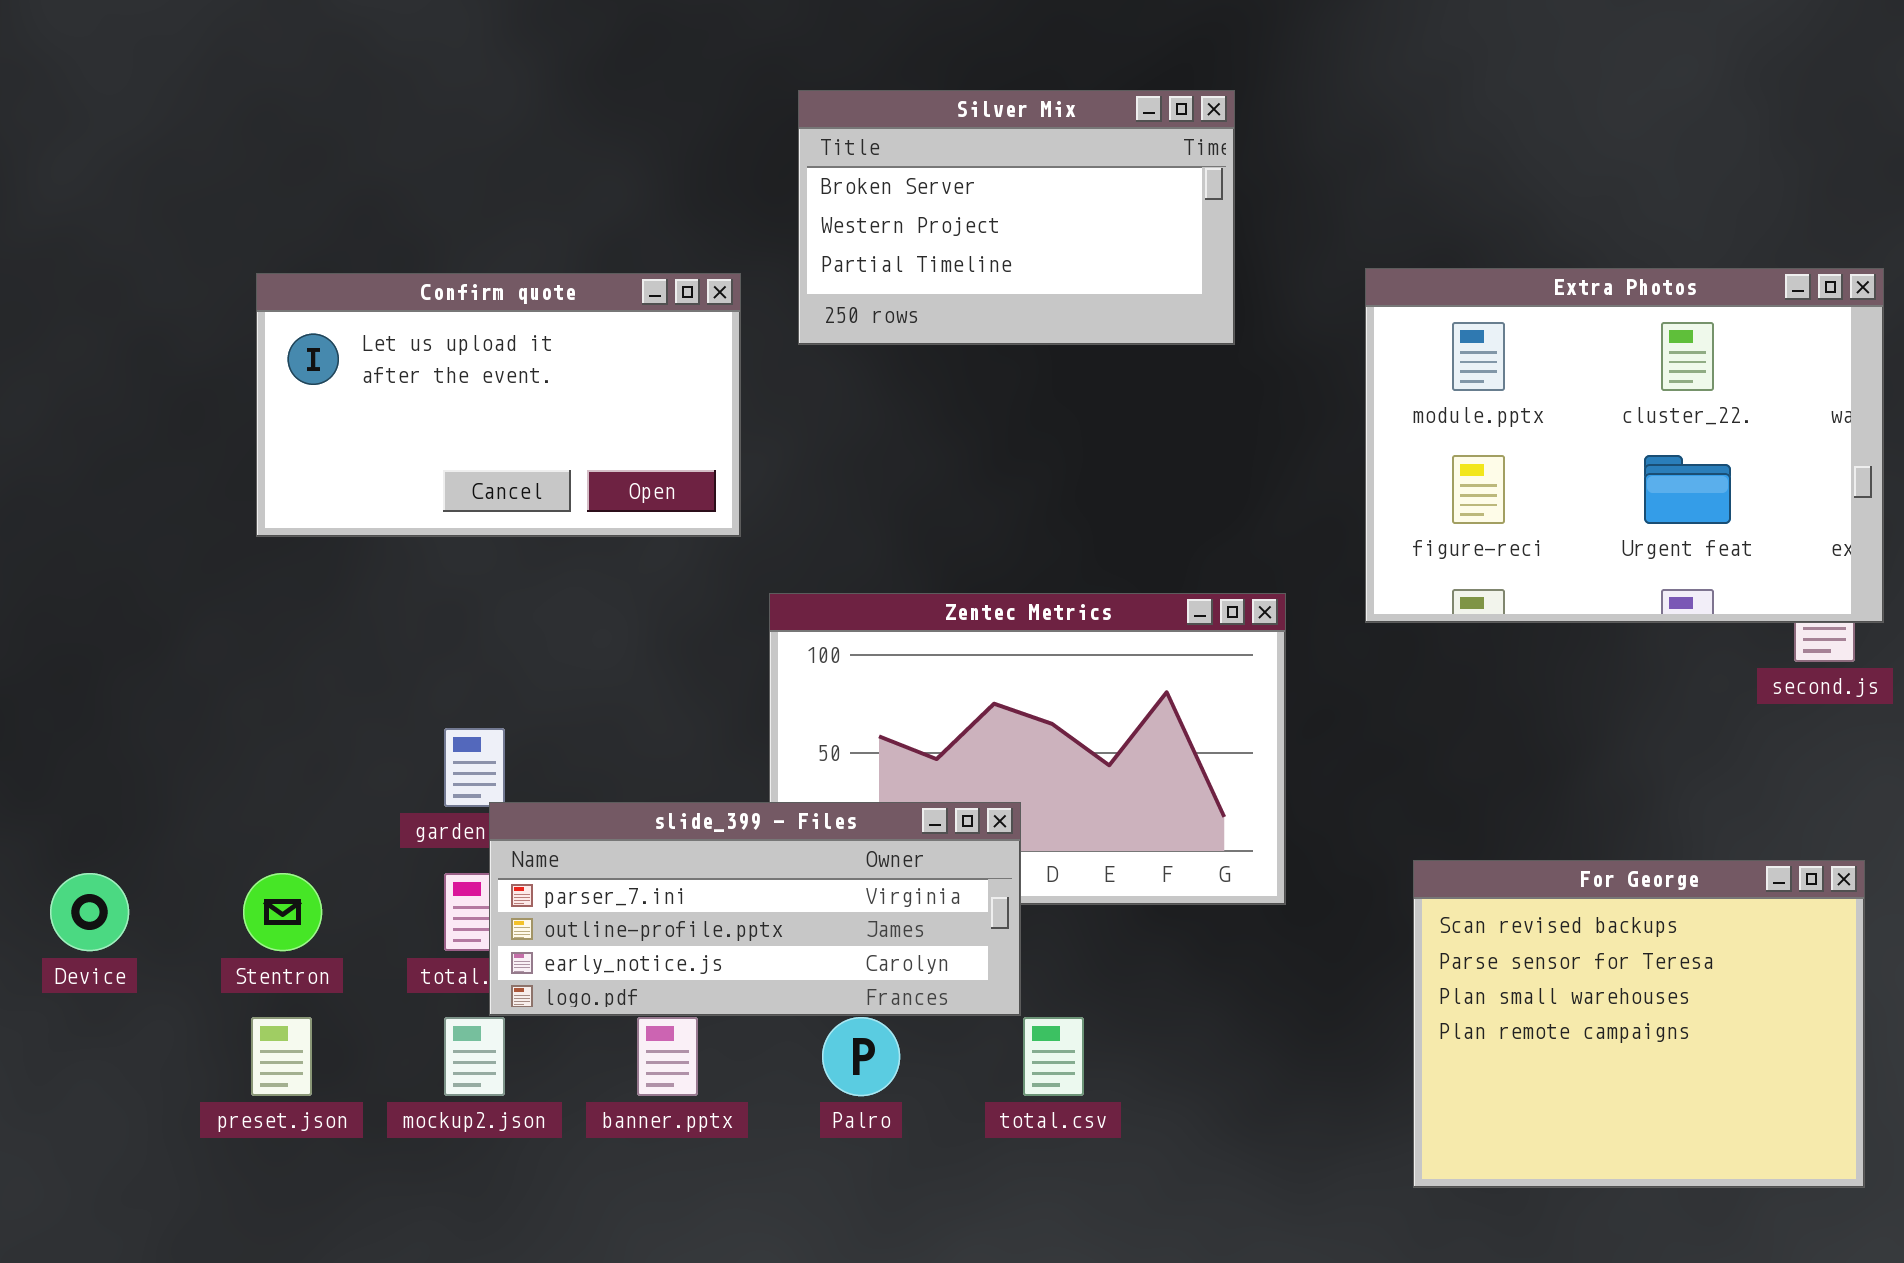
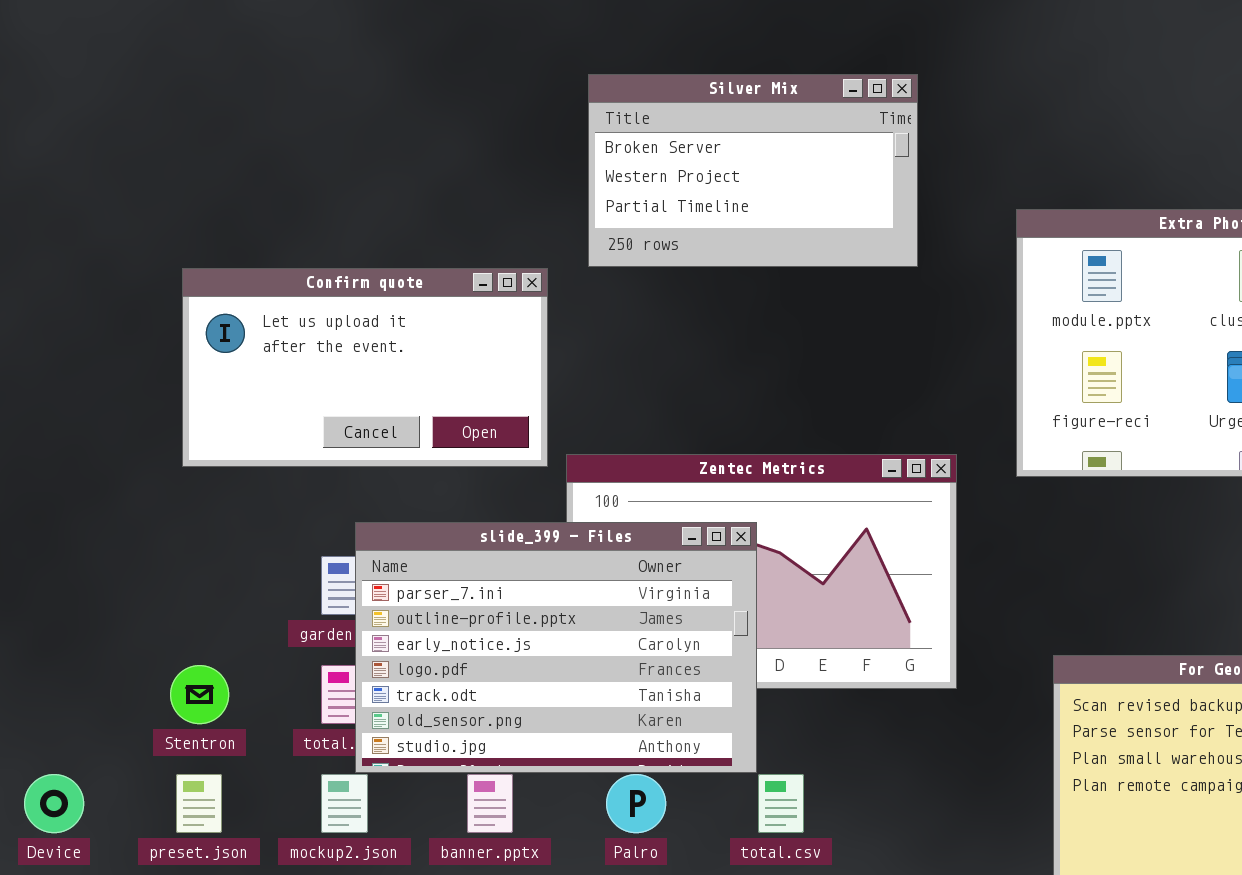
Confirm quote: [256,273,741,537] -> [182,268,548,467], moved
slide_399 - Files: [489,802,1021,1016] -> [355,522,757,773], resized
Device: [50,873,129,951] -> [24,774,84,833], moved

